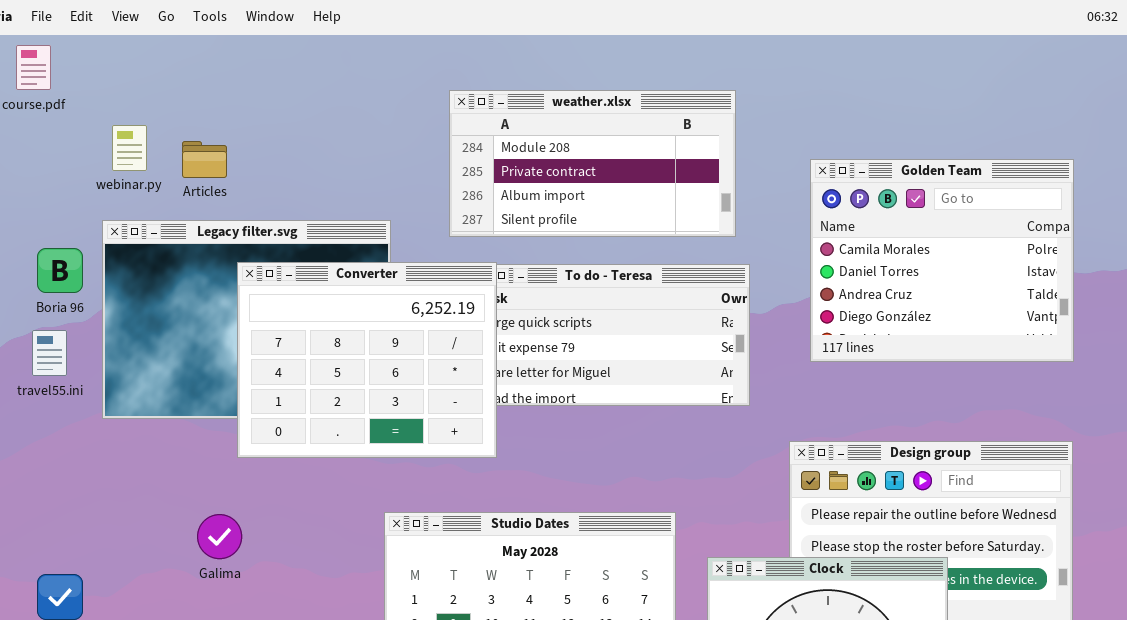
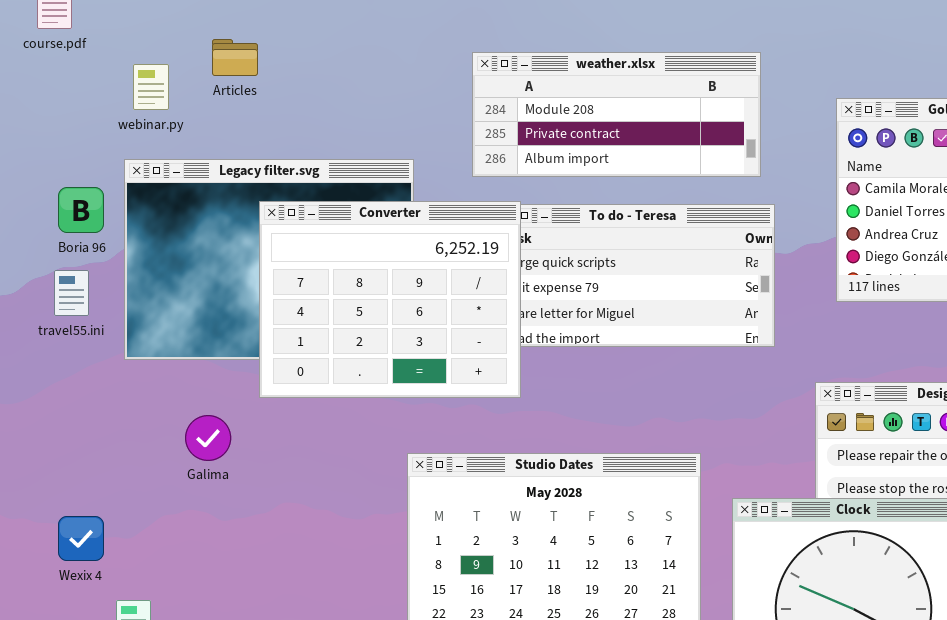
weather.xlsx: [449,90,736,237] -> [472,52,761,177], resized
Articles: [182,141,227,178] -> [212,39,258,76], moved
Galima: [197,514,242,559] -> [185,415,231,461], moved

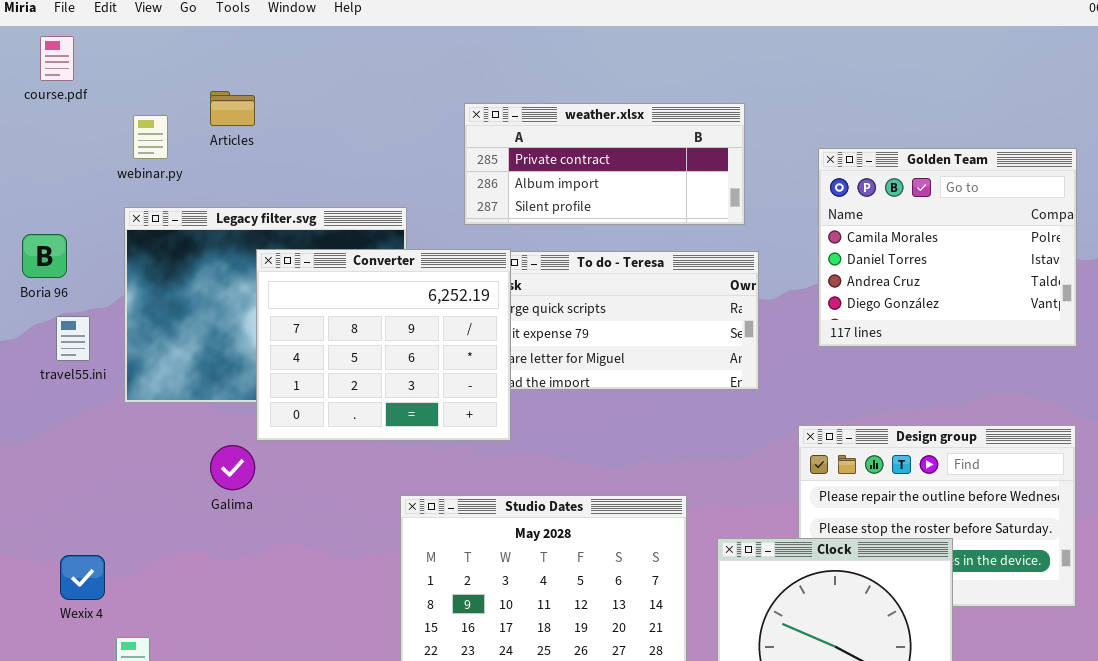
weather.xlsx: [472,52,761,177] -> [464,103,745,225], scrolled down 1 row
Boria 96: [58,187,104,233] -> [22,234,67,278], moved
Galima: [185,415,231,461] -> [210,445,255,490], moved

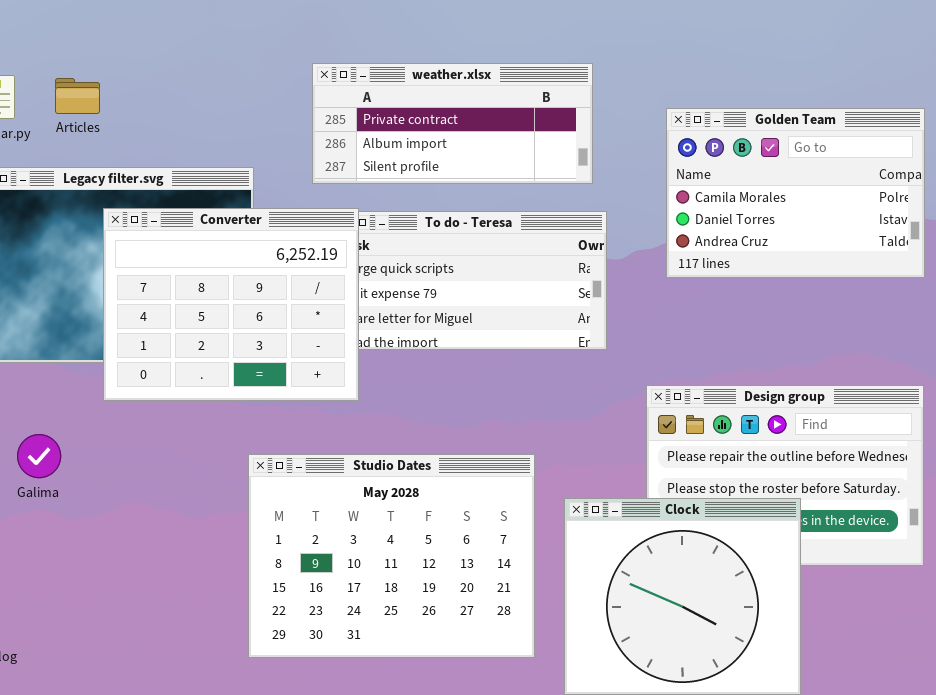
Articles: [210,91,255,126] -> [55,78,100,114], moved
Golden Team: [818,148,1077,347] -> [666,108,925,278], resized
Galima: [210,445,255,490] -> [17,434,61,478], moved

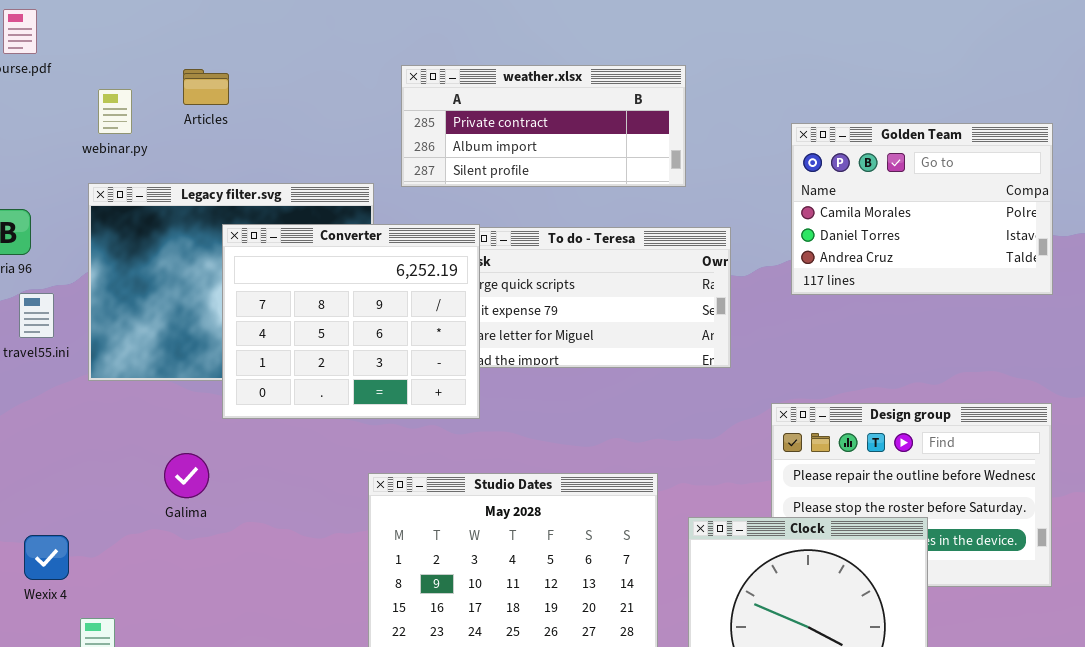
weather.xlsx: [312,63,593,184] -> [401,65,686,187], moved
Articles: [55,78,100,114] -> [183,69,229,105], moved
Galima: [17,434,61,478] -> [164,453,209,498], moved

